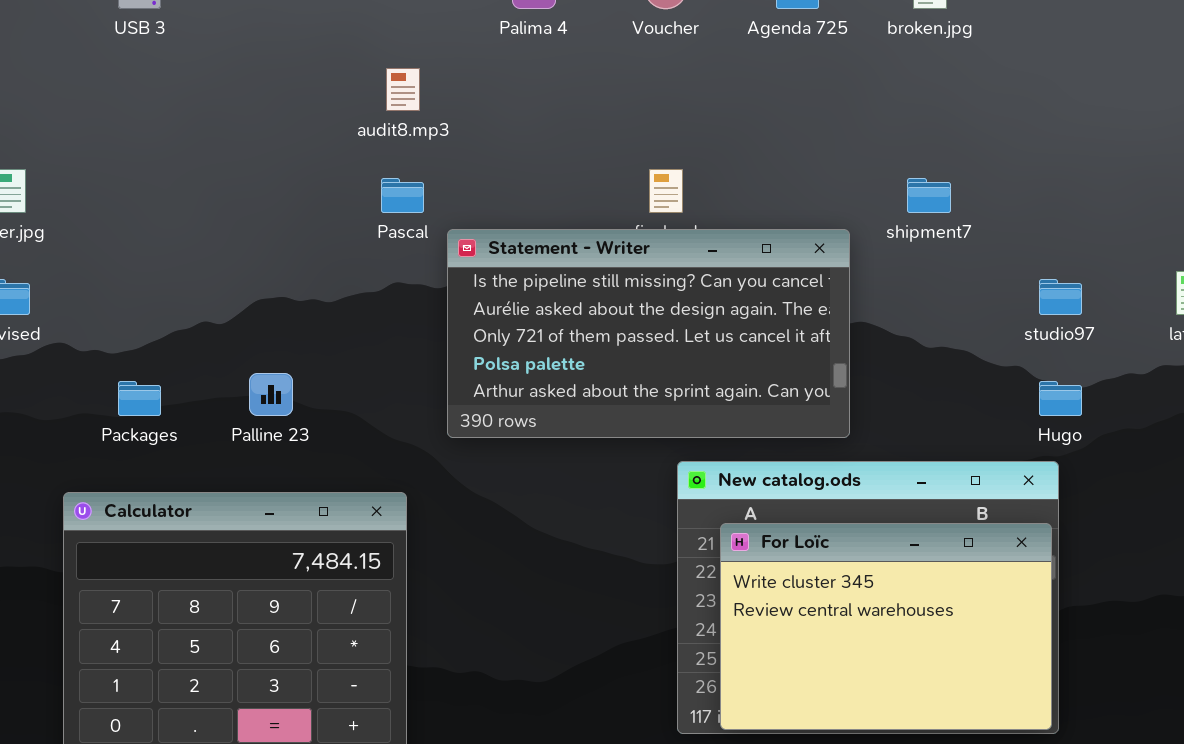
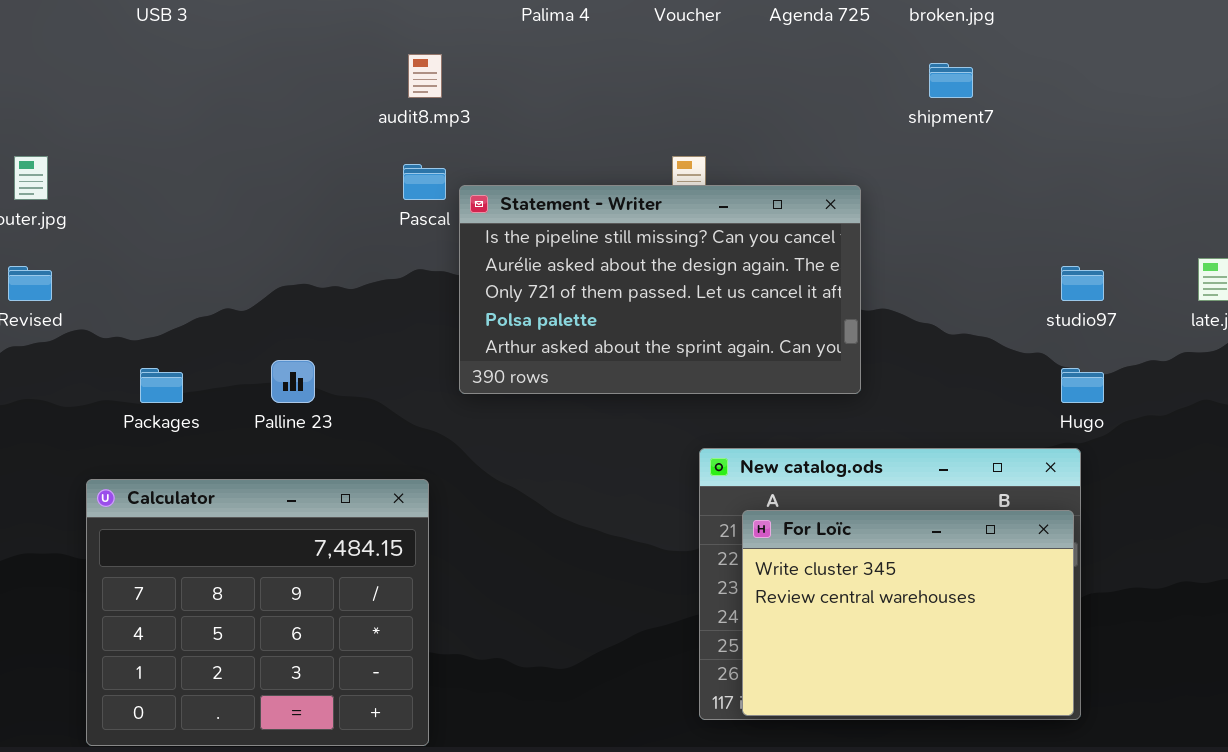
shipment7: [907,178,951,213] -> [929,63,973,98], moved
Statement - Writer: [447,229,850,438] -> [459,185,861,394], moved

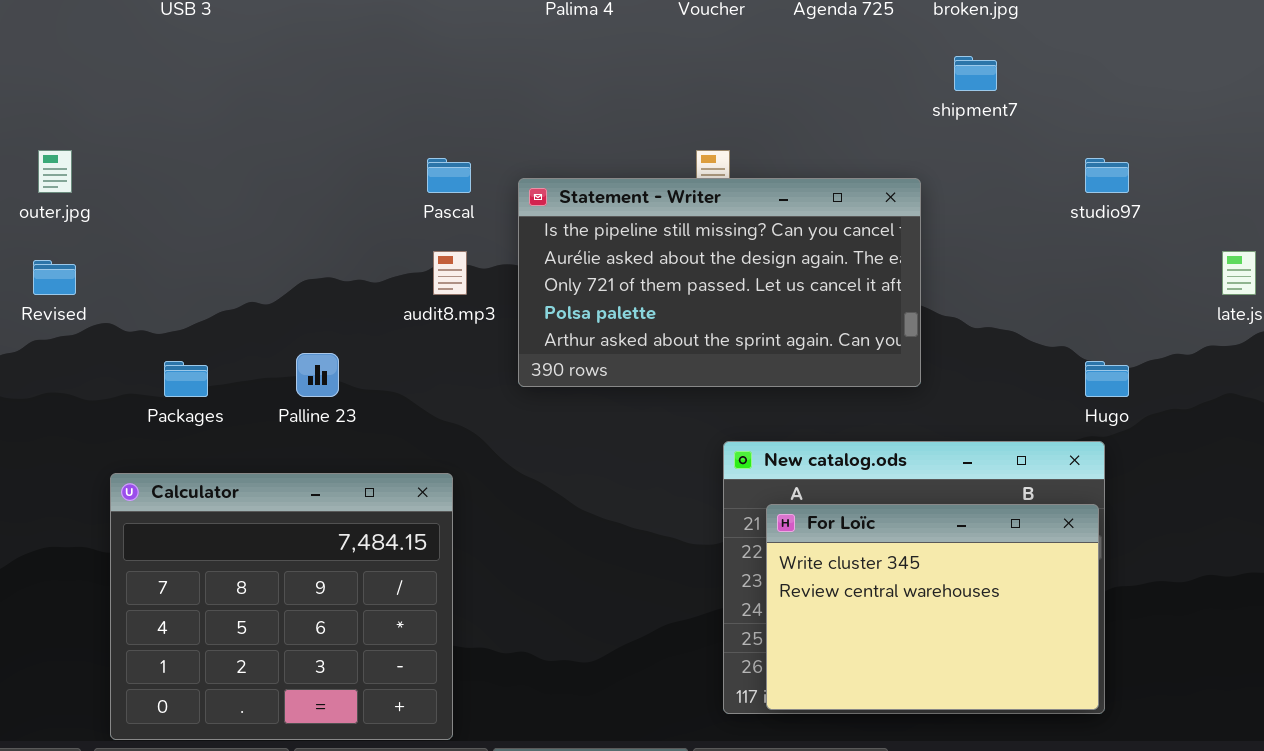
audit8.mp3: [408,54,442,98] -> [433,251,467,295], moved
Statement - Writer: [459,185,861,394] -> [518,178,921,387], moved
studio97: [1061,266,1104,301] -> [1085,158,1129,193], moved

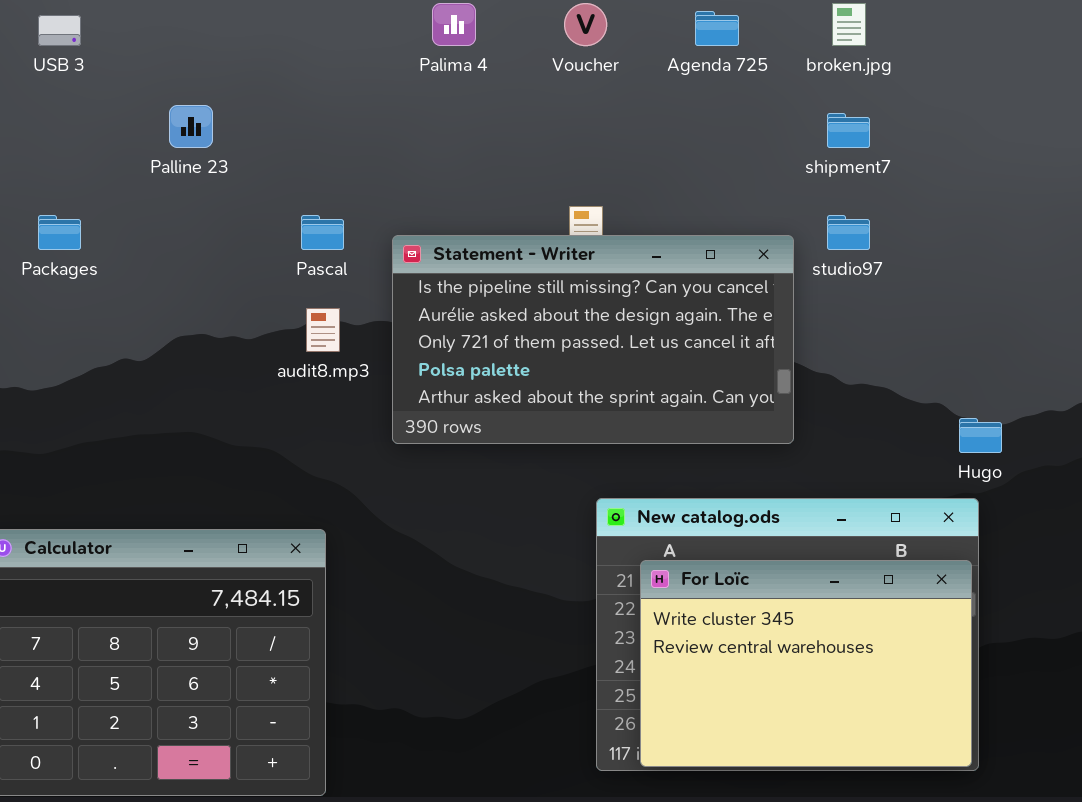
studio97: [1085,158,1129,193] -> [827,215,870,250], moved
Palline 23: [296,353,339,397] -> [169,105,213,148], moved
Packages: [164,361,208,397] -> [38,215,81,250], moved

